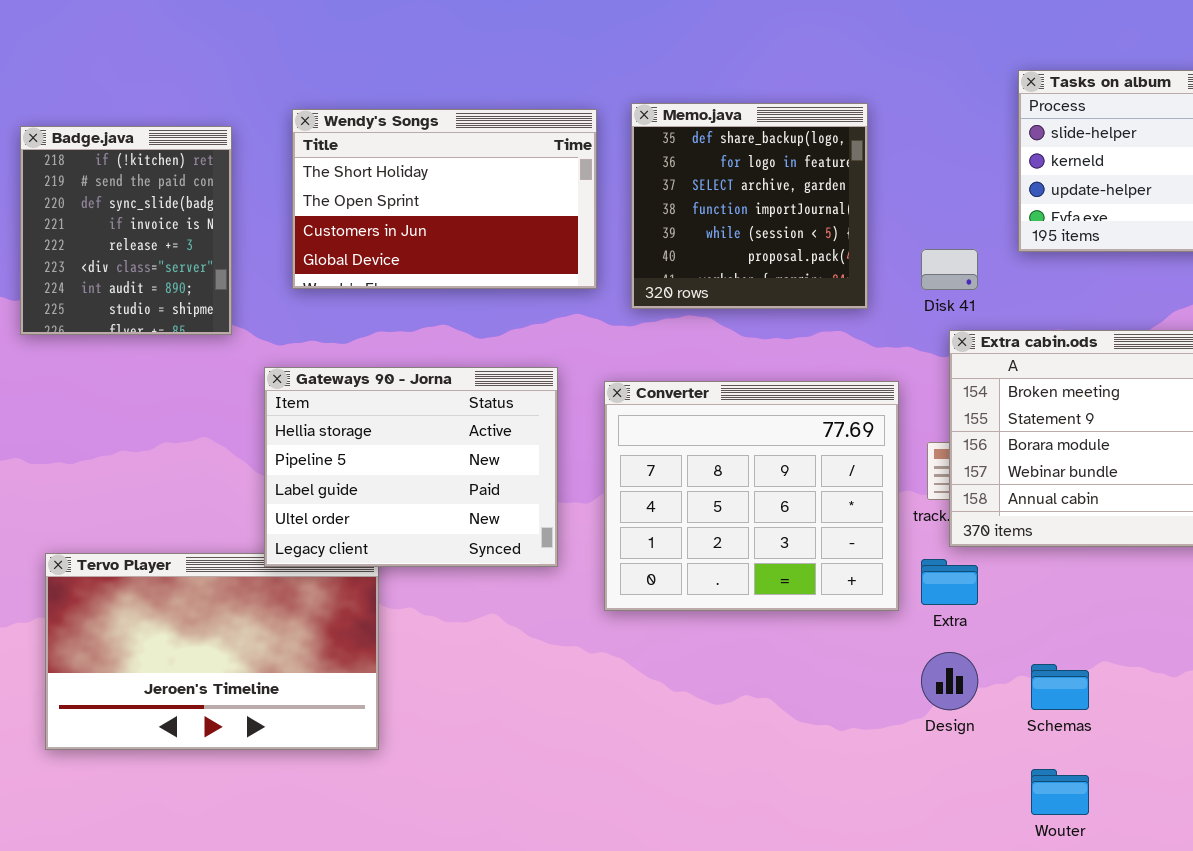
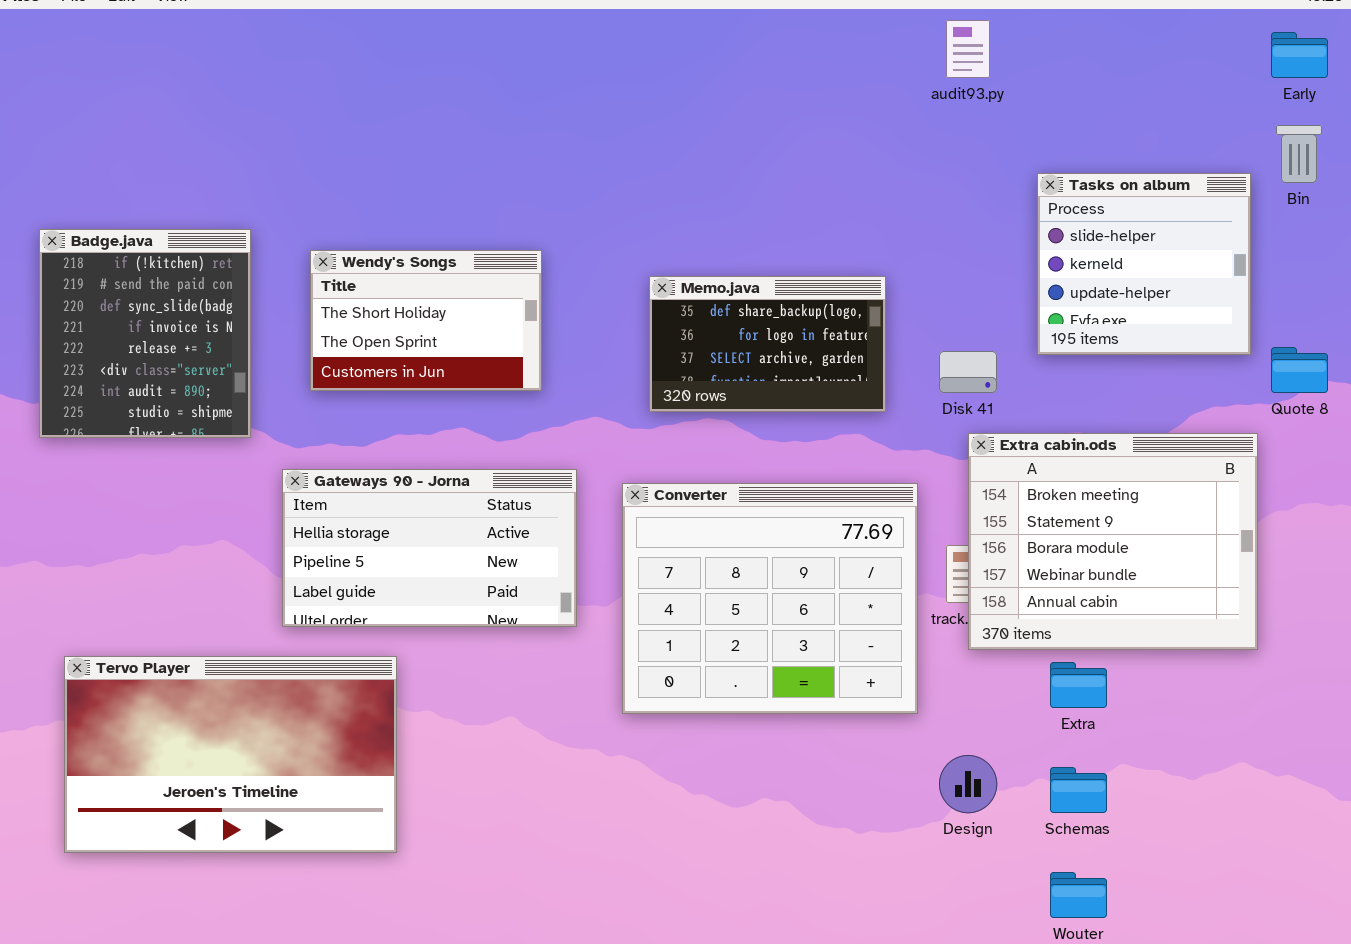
Memo.java: [631,103,868,309] -> [649,276,886,412], resized
Wendy's Songs: [292,109,597,289] -> [310,250,542,391], resized
Gateways 90 - Jorna: [264,367,558,567] -> [282,469,577,627], resized
Extra: [921,559,978,605] -> [1050,662,1107,708], moved

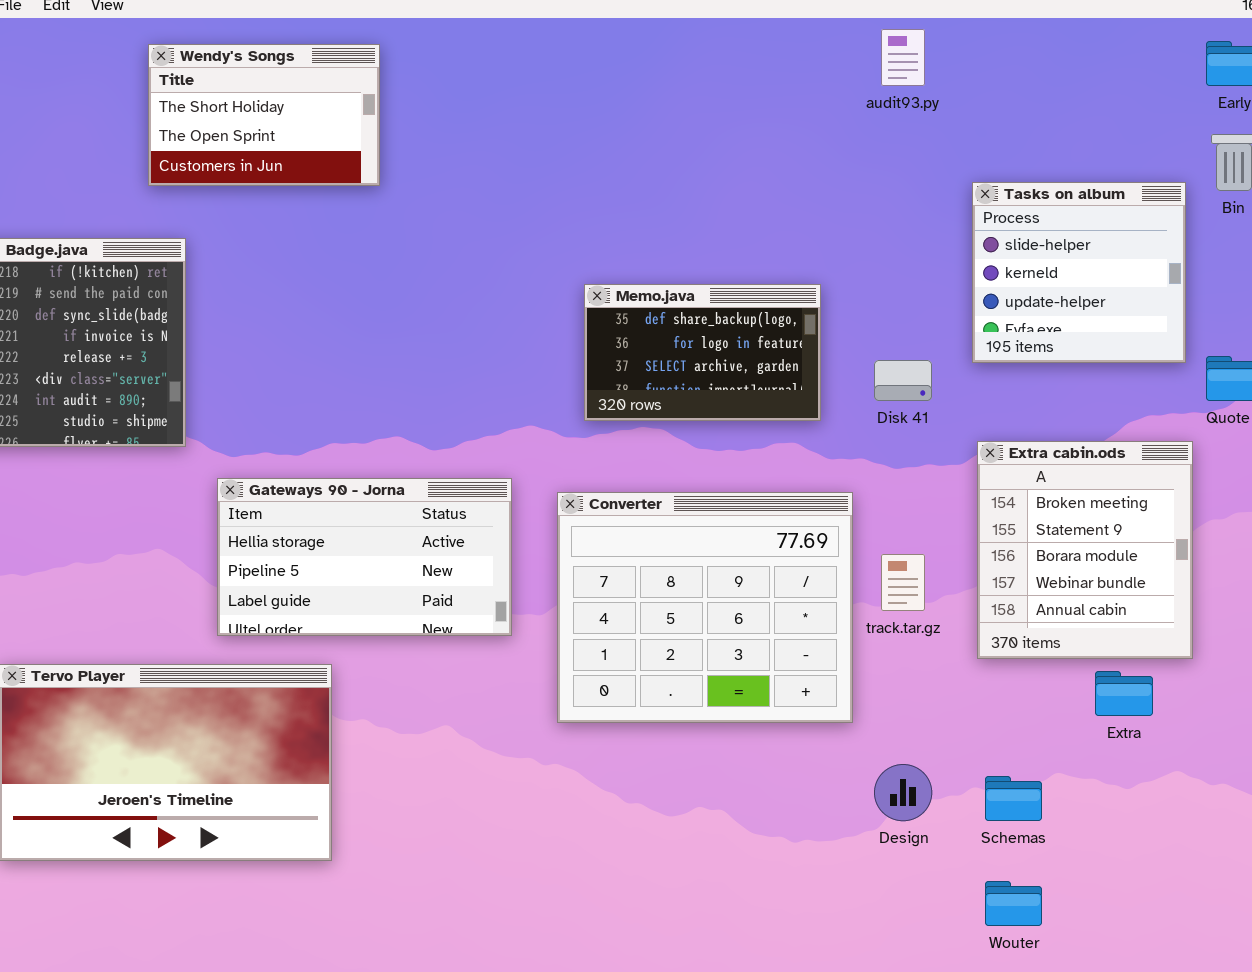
Wendy's Songs: [310,250,542,391] -> [148,44,380,186], moved
Extra cabin.ods: [968,433,1258,650] -> [977,441,1193,659], resized
Extra: [1050,662,1107,708] -> [1095,671,1153,716], moved

